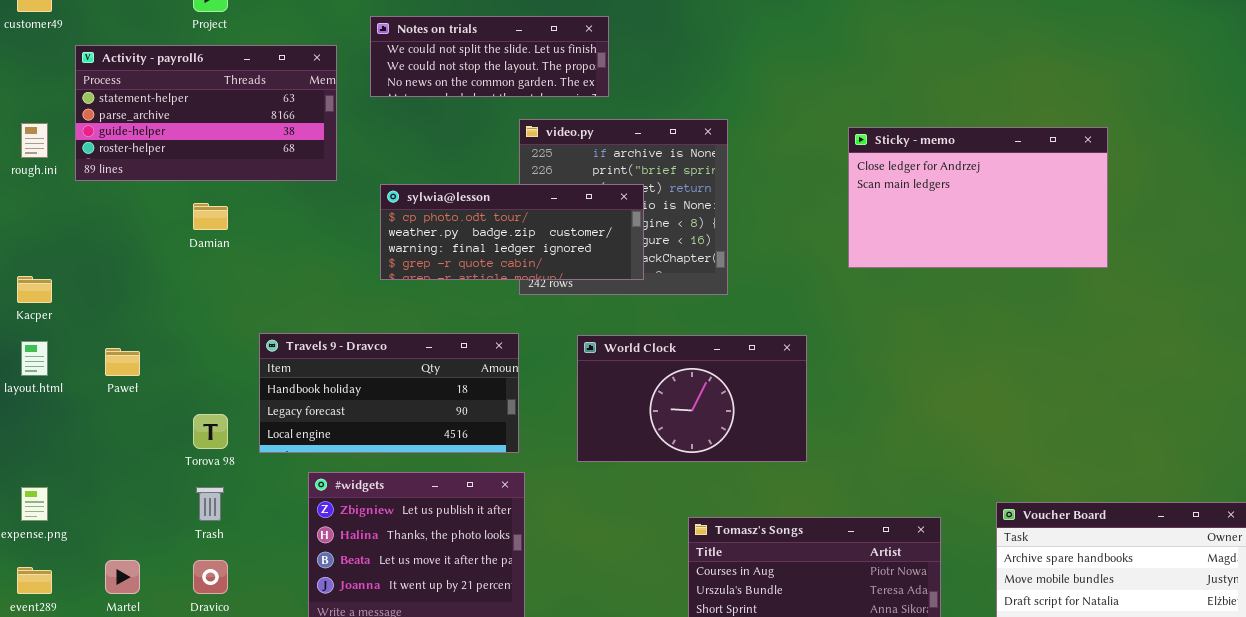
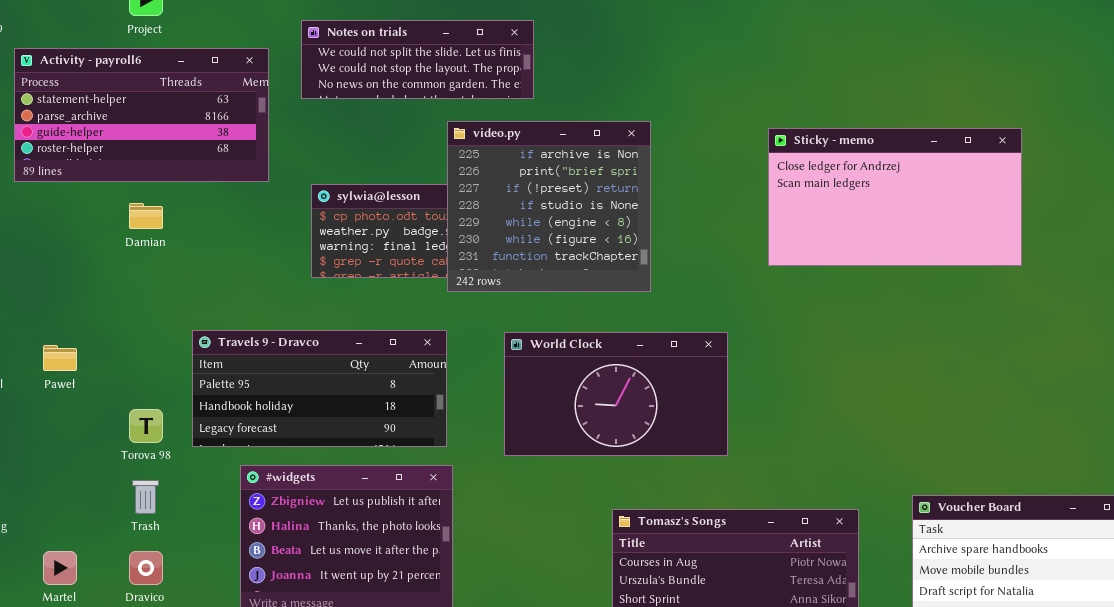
video.py: [519,119,728,295] -> [447,121,651,292], raised
Travels 9 - Dravco: [259,333,519,453] -> [192,330,447,447], scrolled up 1 row

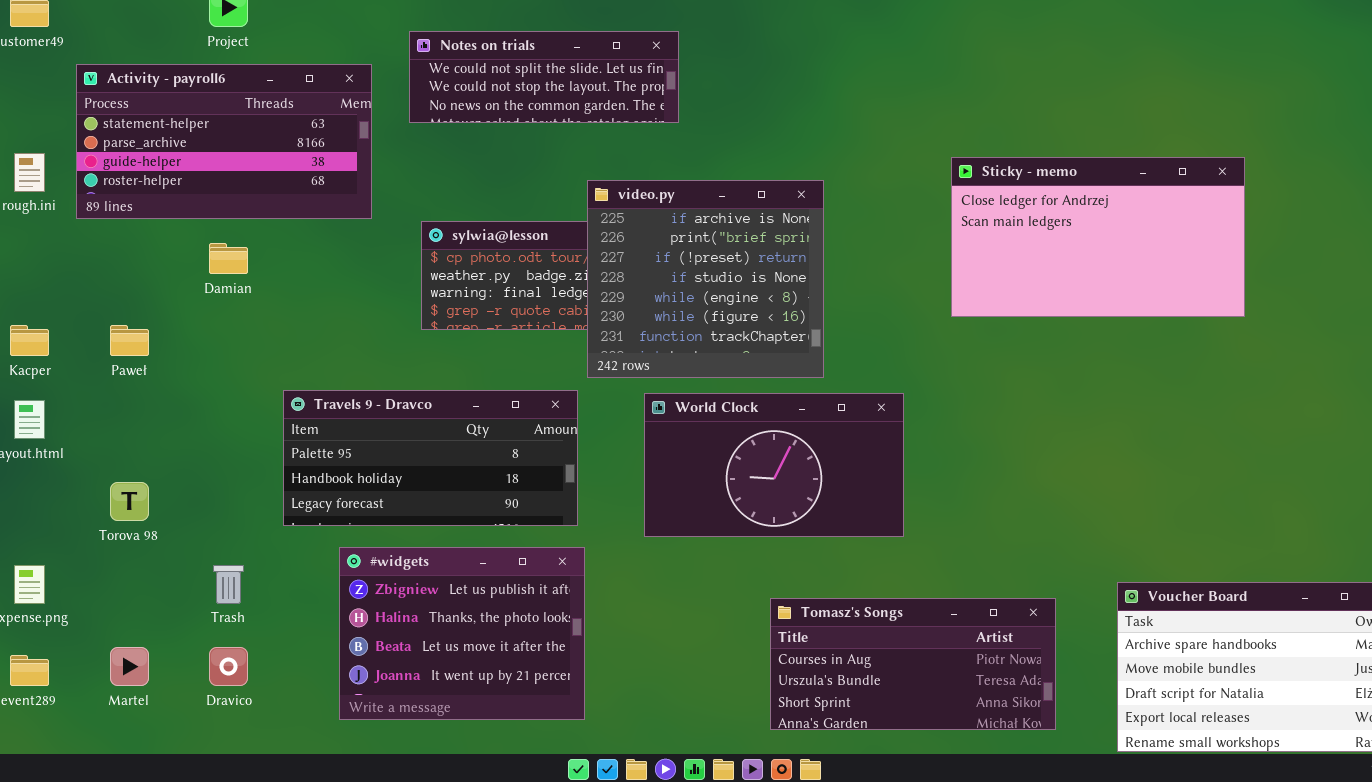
video.py: [447,121,651,292] -> [587,180,824,378], moved
Paweł: [43,345,77,371] -> [110,325,149,356], moved
Torova 98: [129,409,163,443] -> [110,482,149,521], moved

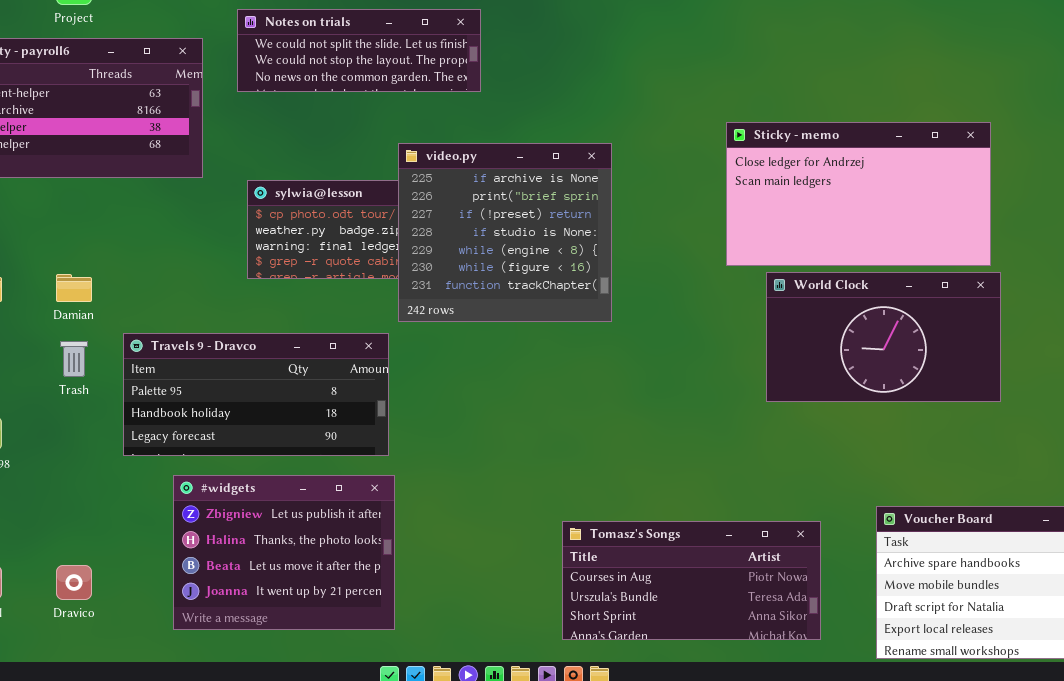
Damian: [209,243,248,274] -> [56,274,92,302], moved
World Clock: [644,393,904,537] -> [766,272,1001,402], moved
Trash: [213,565,244,604] -> [60,341,88,377], moved

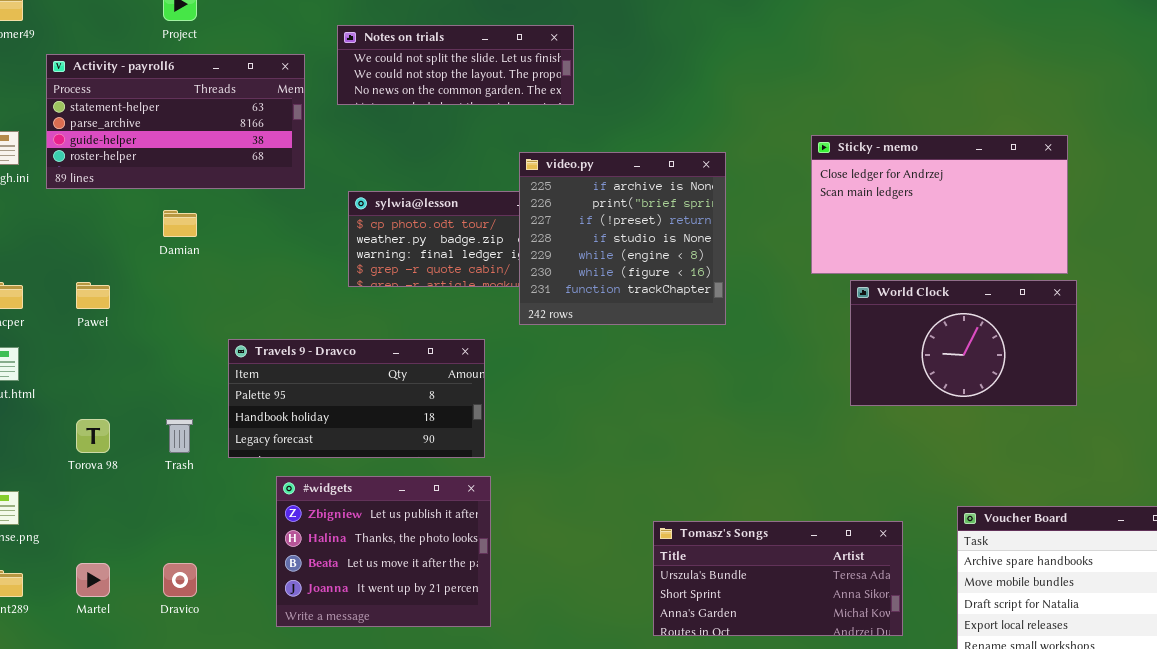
video.py: [398,143,612,322] -> [519,152,726,325], moved
Damian: [56,274,92,302] -> [163,210,197,237], moved
Trash: [60,341,88,377] -> [166,419,193,453], moved
Tomasz's Songs: [562,521,821,640] -> [653,521,903,636], scrolled down 1 row

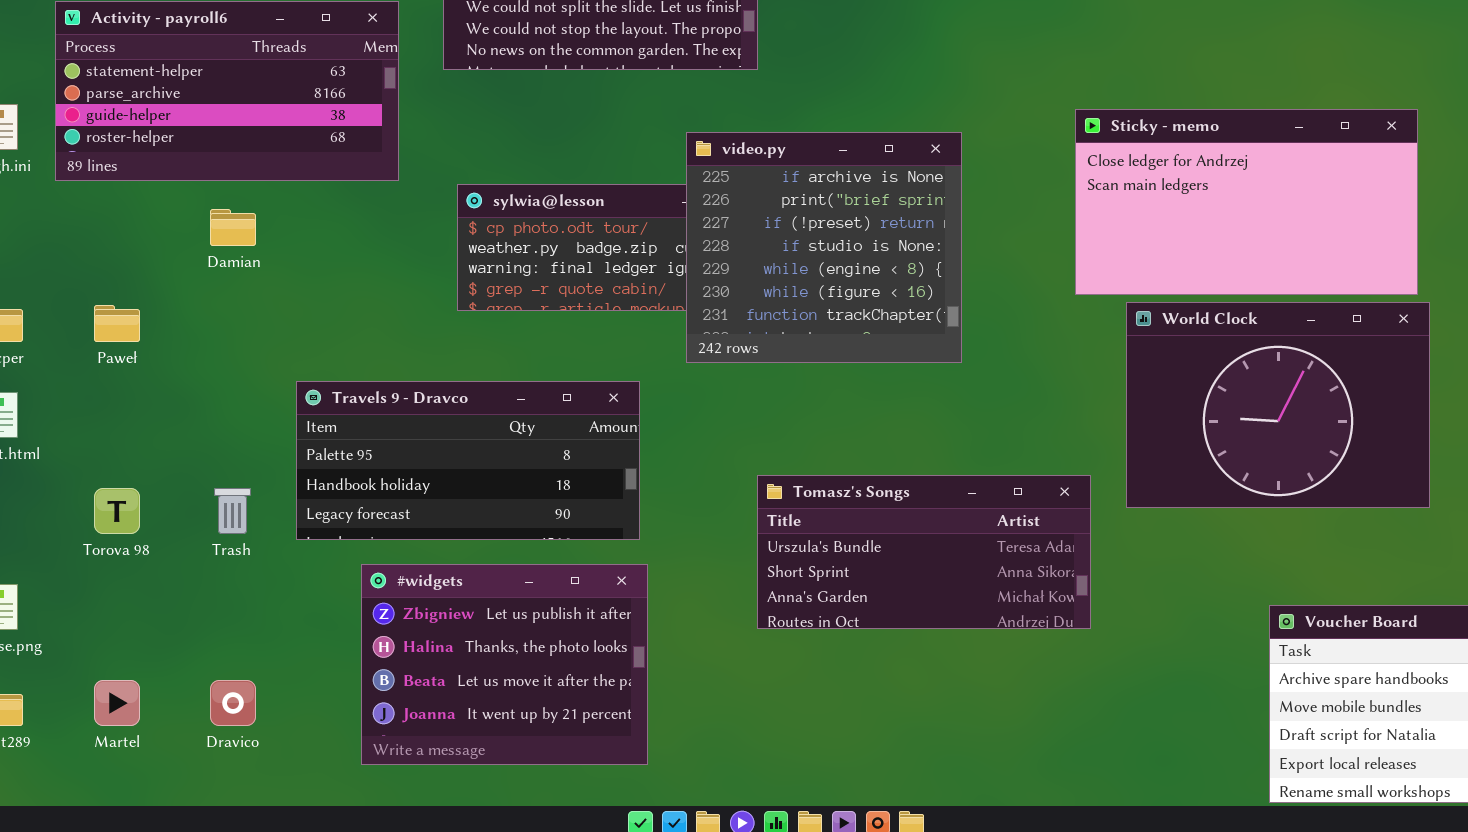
World Clock: [850,280,1077,406] -> [1126,302,1430,508], resized
Tomasz's Songs: [653,521,903,636] -> [757,475,1091,629], moved

